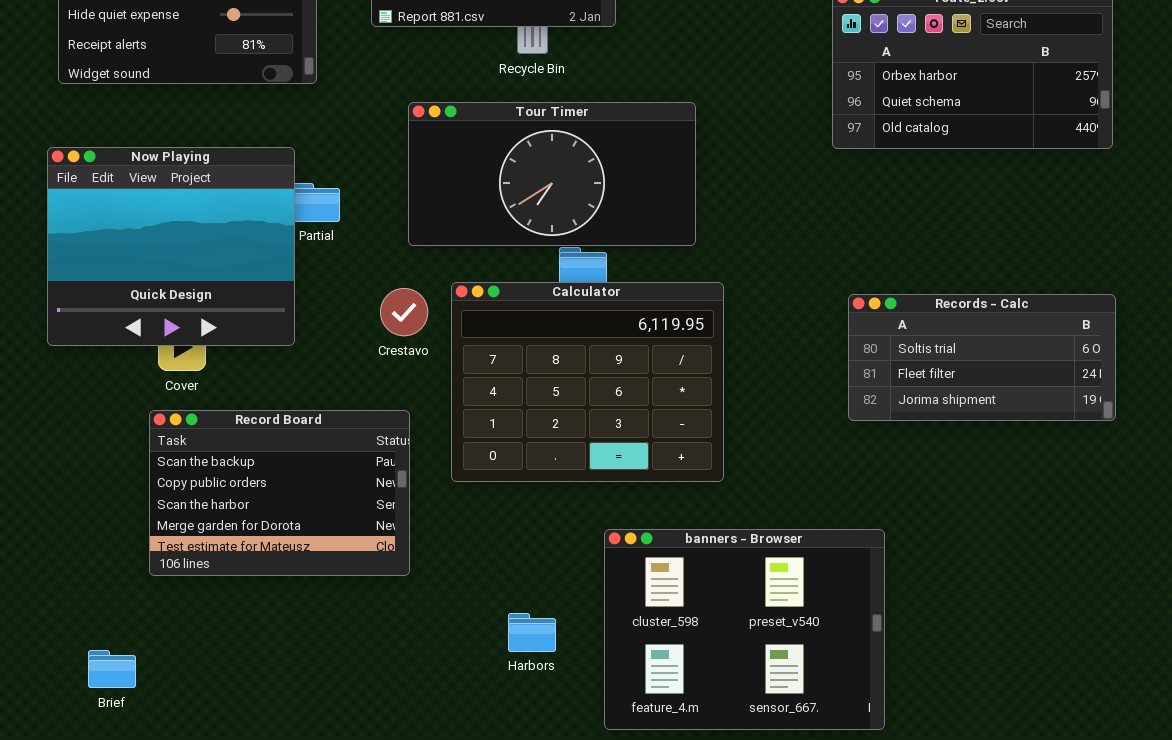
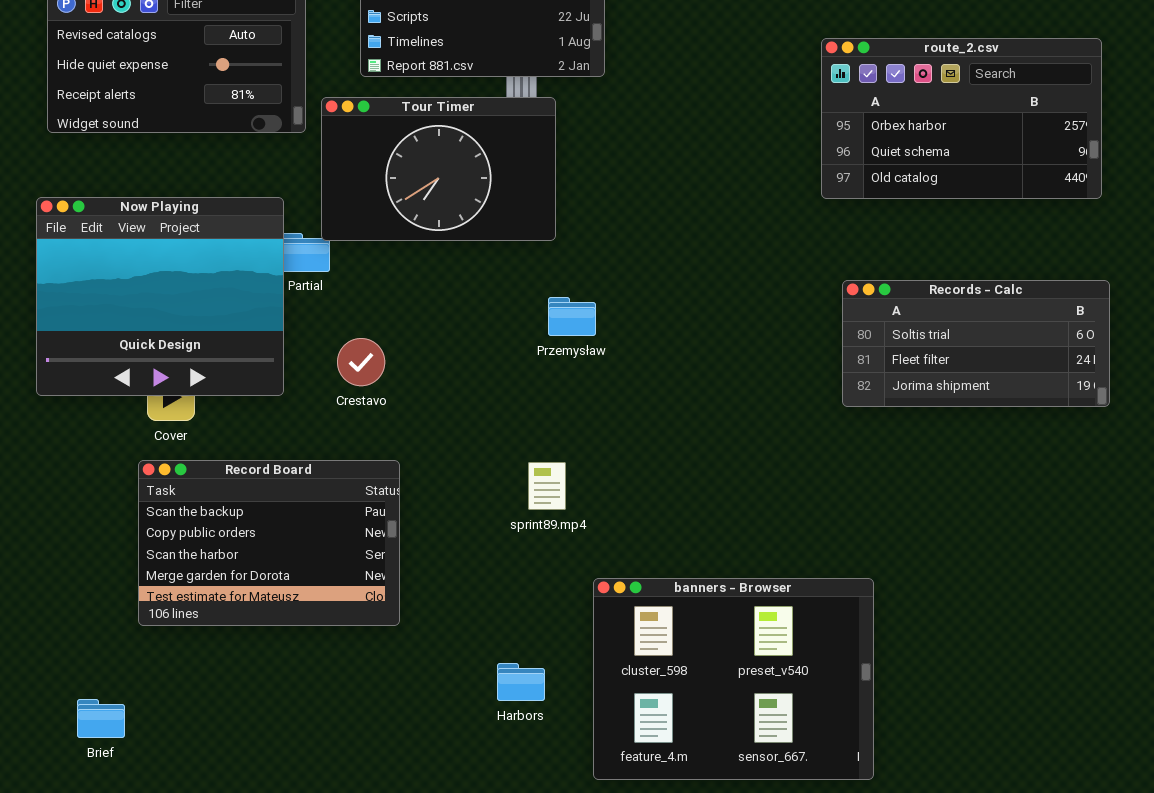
Tour Timer: [408,102,696,246] -> [321,97,556,241], moved, resized
Calculator: [451,282,724,482] -> none, closed
Crestavo: [380,288,428,336] -> [337,338,385,386], moved
Records - Calc: [848,294,1116,421] -> [842,280,1110,407], moved

